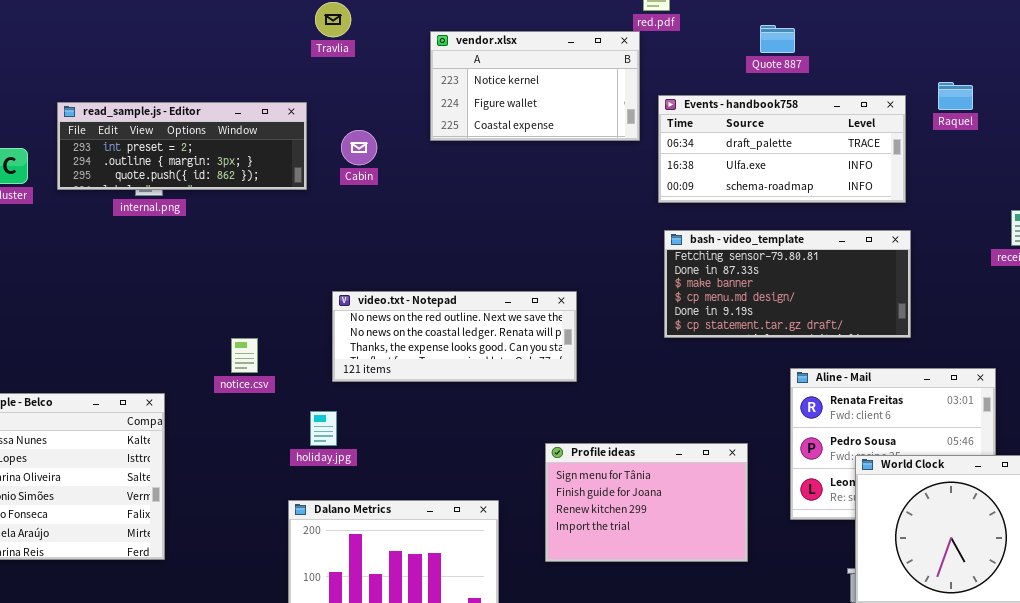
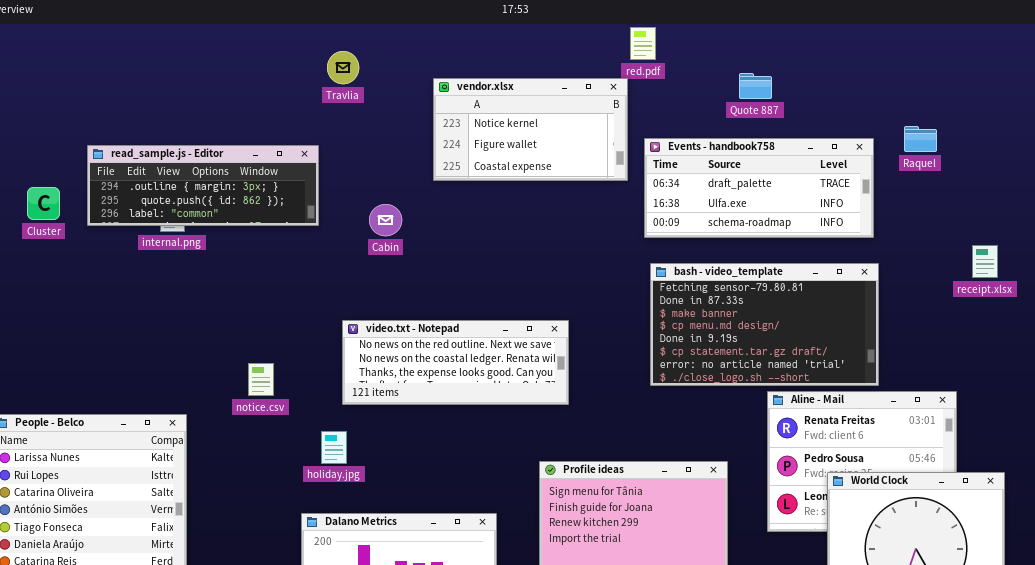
read_sample.js - Editor: [57,102,307,190] -> [87,145,319,226], scrolled down 1 row
Cabin: [341,130,377,165] -> [369,204,402,236], moved
bash - video_template: [664,230,911,338] -> [650,263,879,386], resized

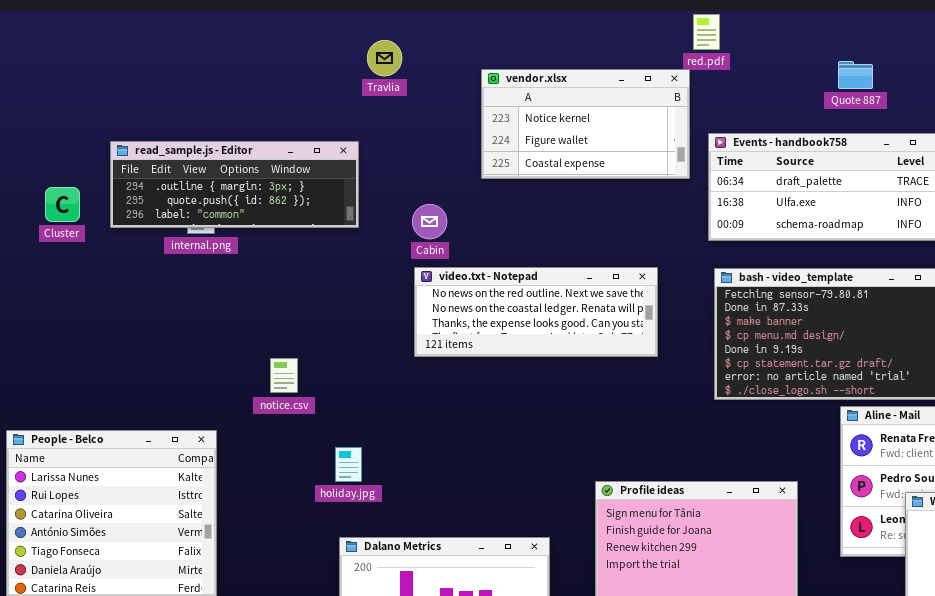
Quote 887: [739,73,772,99] -> [838,61,873,89], moved
video.txt - Notepad: [342,320,569,405] -> [414,267,658,357], moved
notice.csv: [248,363,274,396] -> [270,358,298,393], moved
holiday.jpg: [321,431,347,464] -> [335,447,362,482], moved

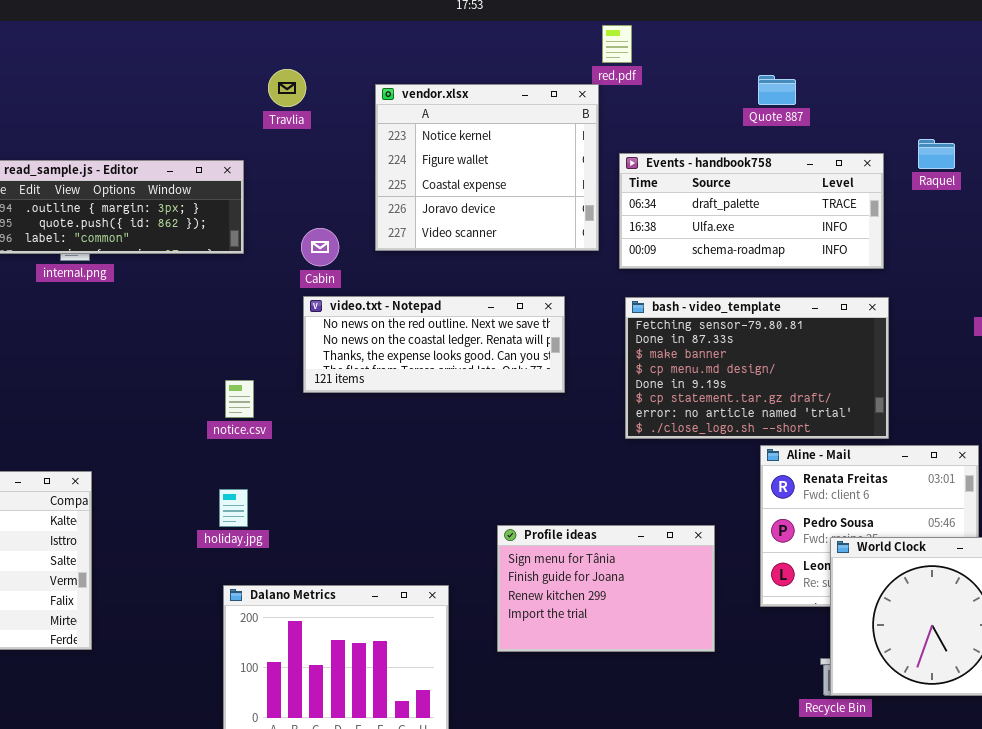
Travlia: [367,40,402,76] -> [268,69,306,107], moved
vendor.xlsx: [481,69,690,179] -> [375,84,599,251], resized
notice.csv: [270,358,298,393] -> [225,380,254,418], moved

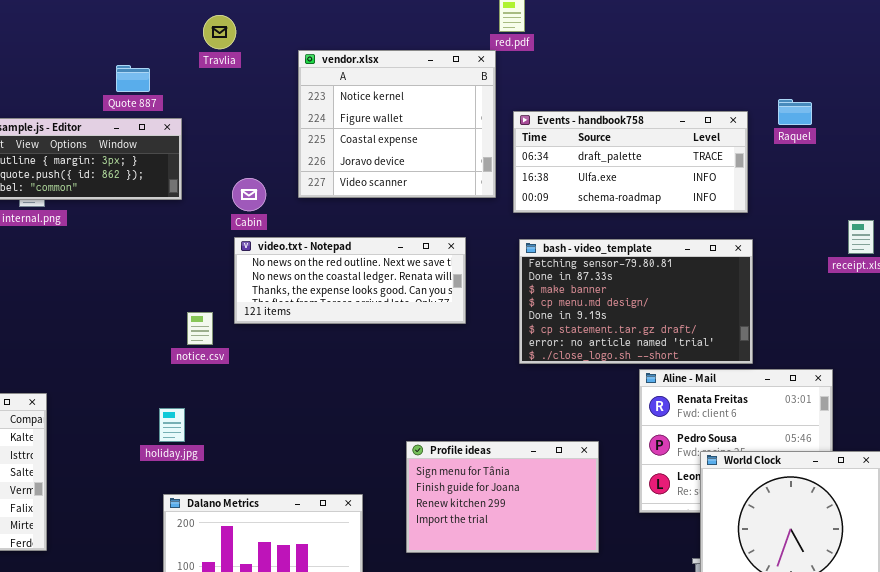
Travlia: [268,69,306,107] -> [203,15,236,49], moved
Quote 887: [758,75,796,105] -> [116,65,150,92], moved
notice.csv: [225,380,254,418] -> [187,312,213,345], moved

